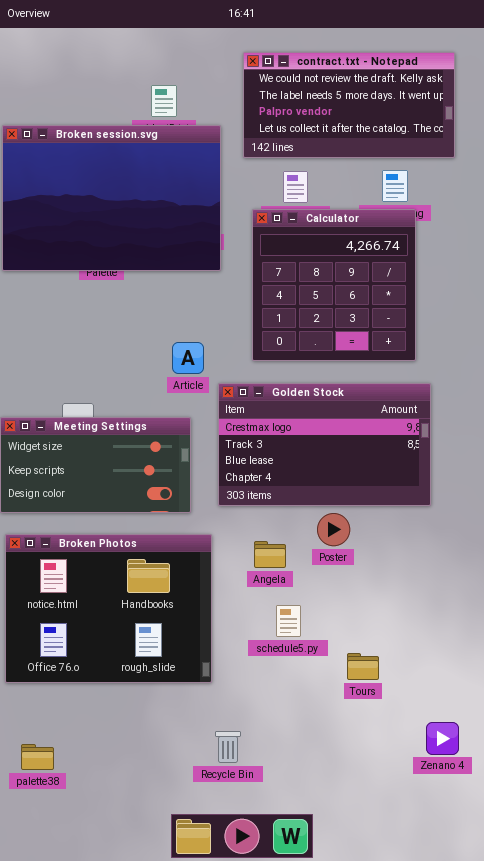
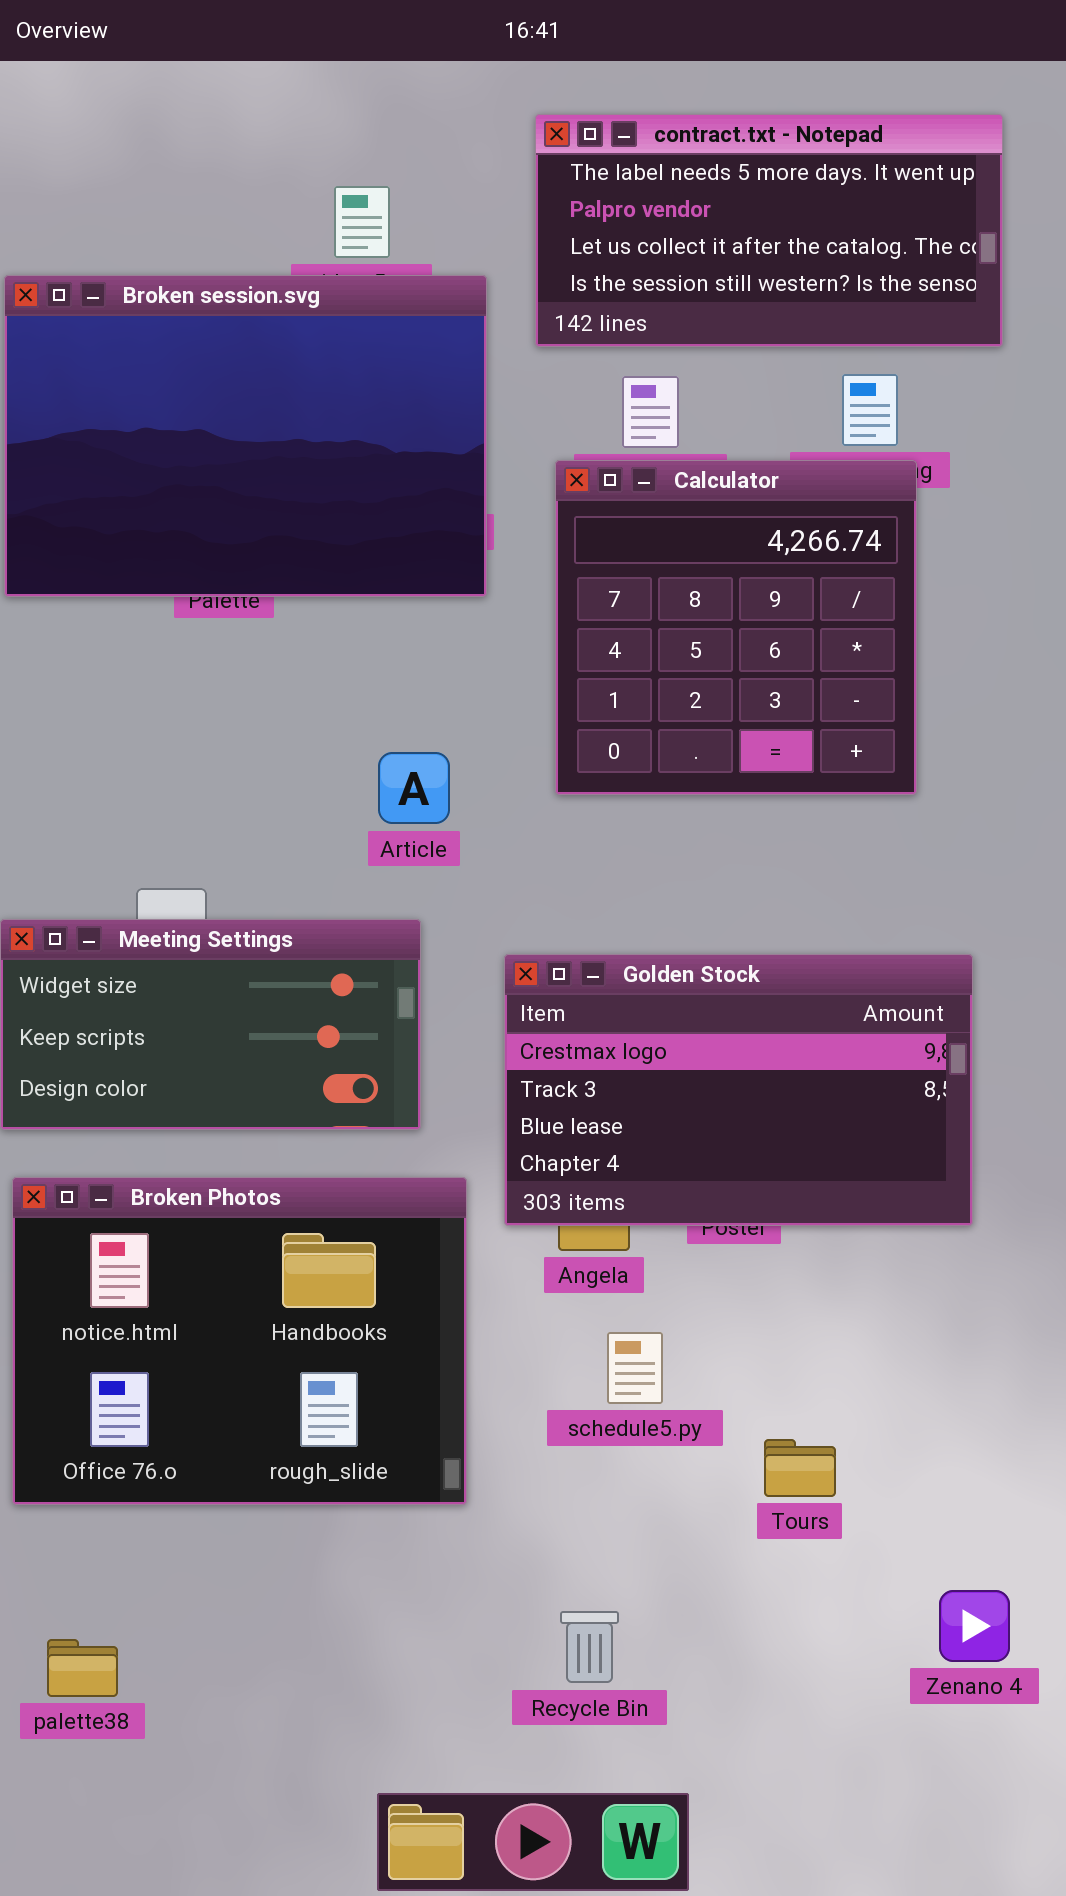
contract.txt - Notepad: [243,52,455,158] -> [535,114,1003,347], scrolled down 1 row
Golden Stock: [218,383,431,506] -> [504,954,973,1226], moved
Recycle Bin: [215,731,241,763] -> [560,1611,619,1683], moved

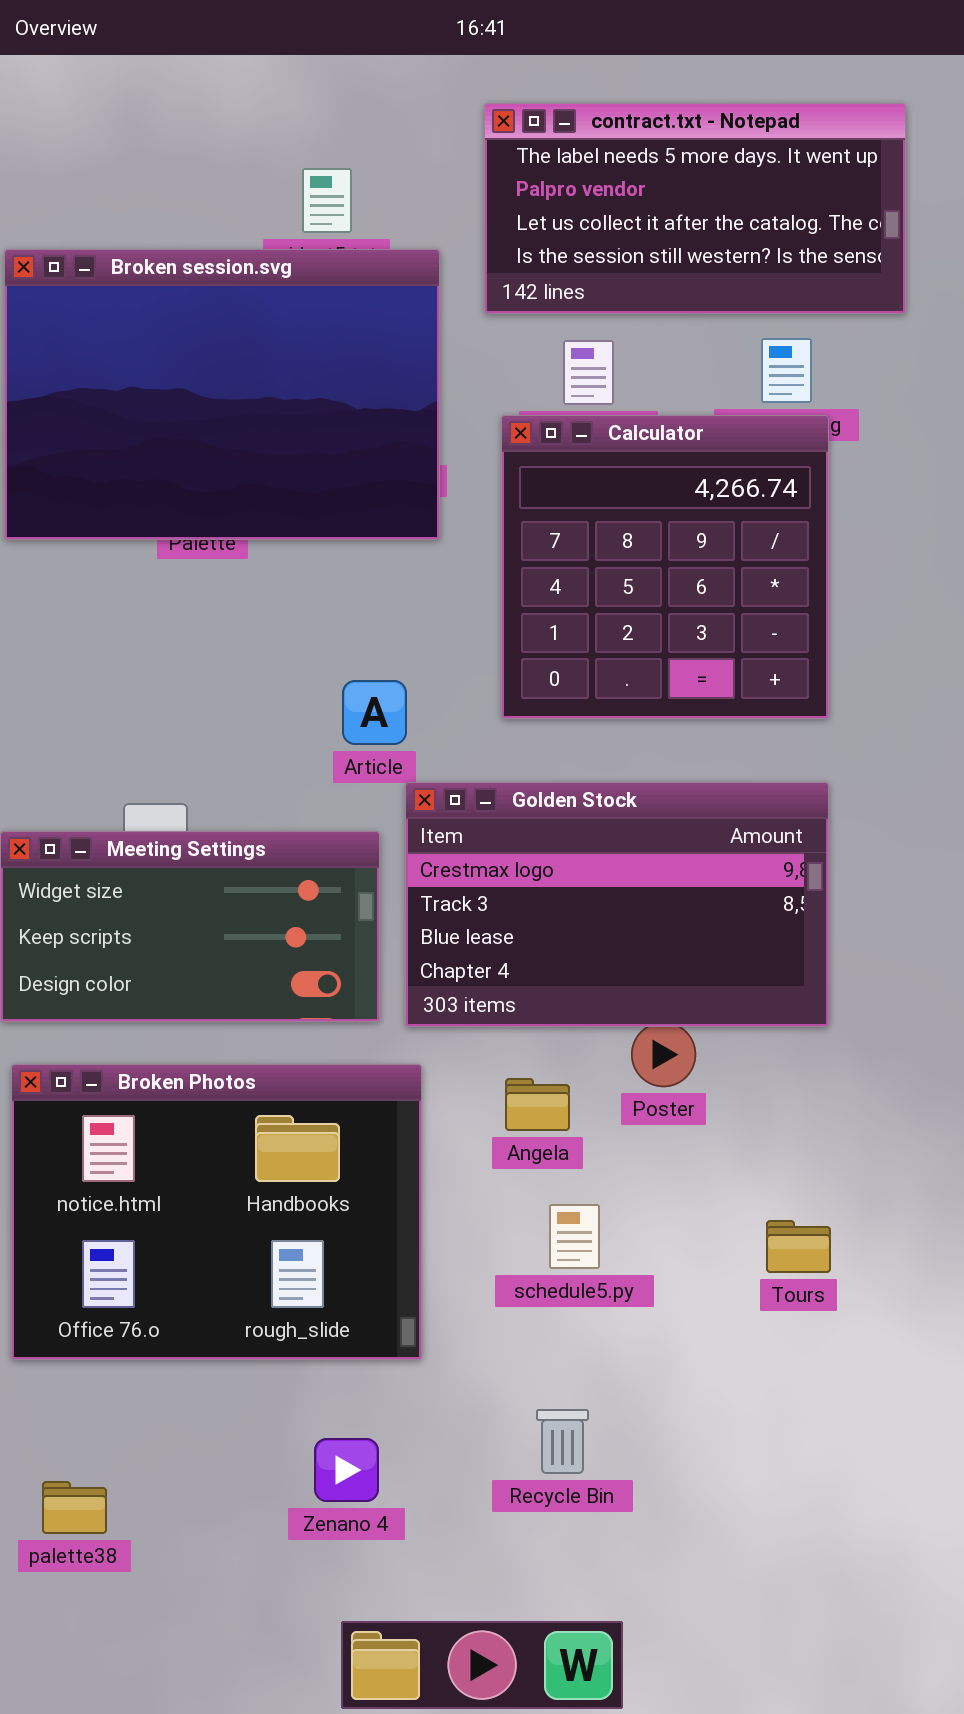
Golden Stock: [504,954,973,1226] -> [405,782,829,1027], moved
Tours: [764,1439,836,1497] -> [766,1220,831,1273], moved
Zenano 4: [939,1590,1010,1662] -> [314,1438,379,1502], moved
Recycle Bin: [560,1611,619,1683] -> [536,1409,589,1474], moved

